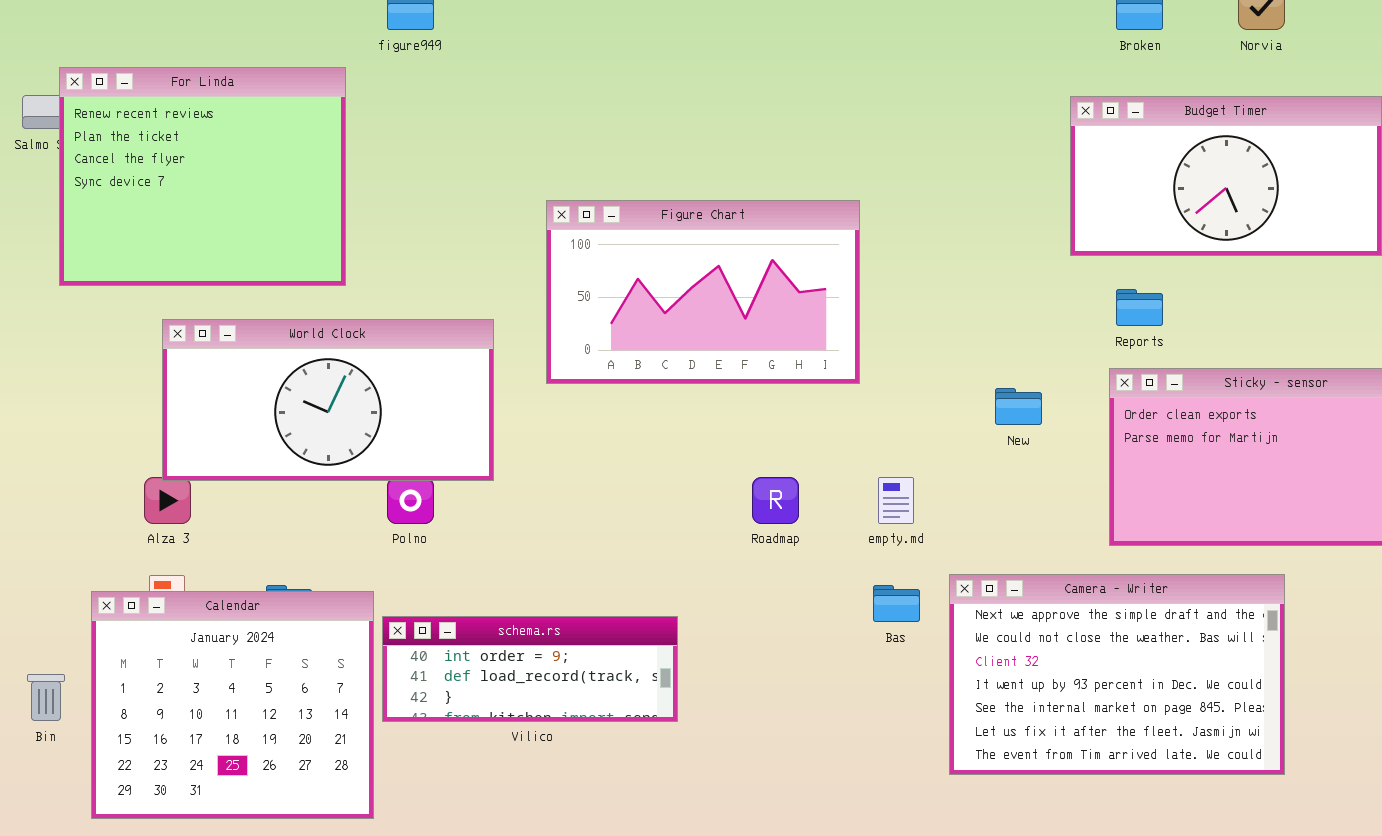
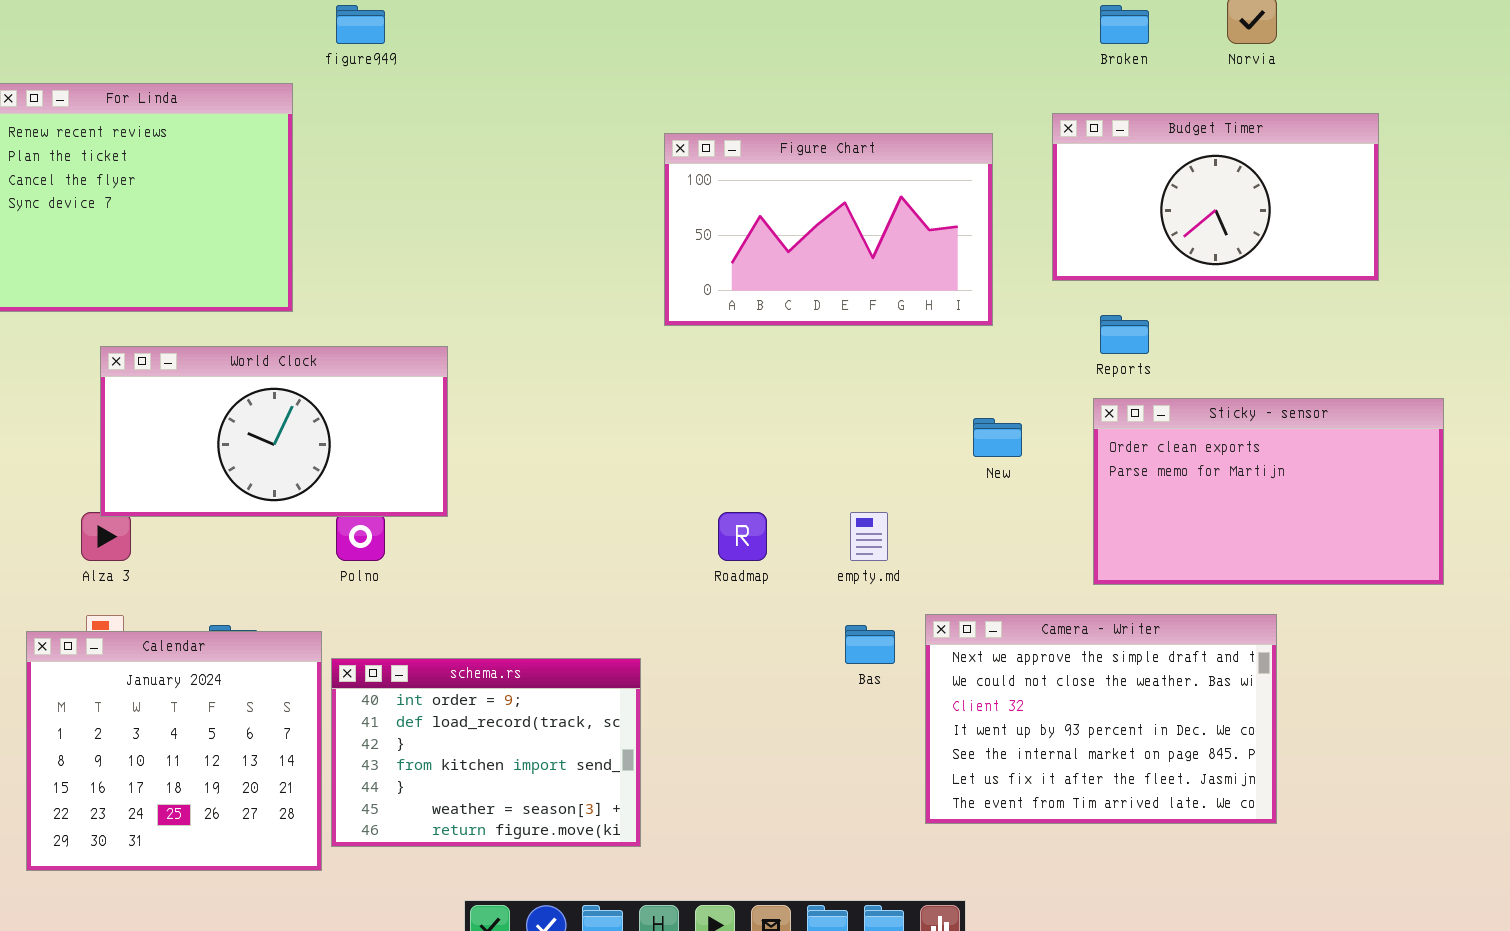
Figure Chart: [546,200,860,384] -> [664,133,993,326], moved
schema.rs: [382,616,678,722] -> [331,658,641,847], resized

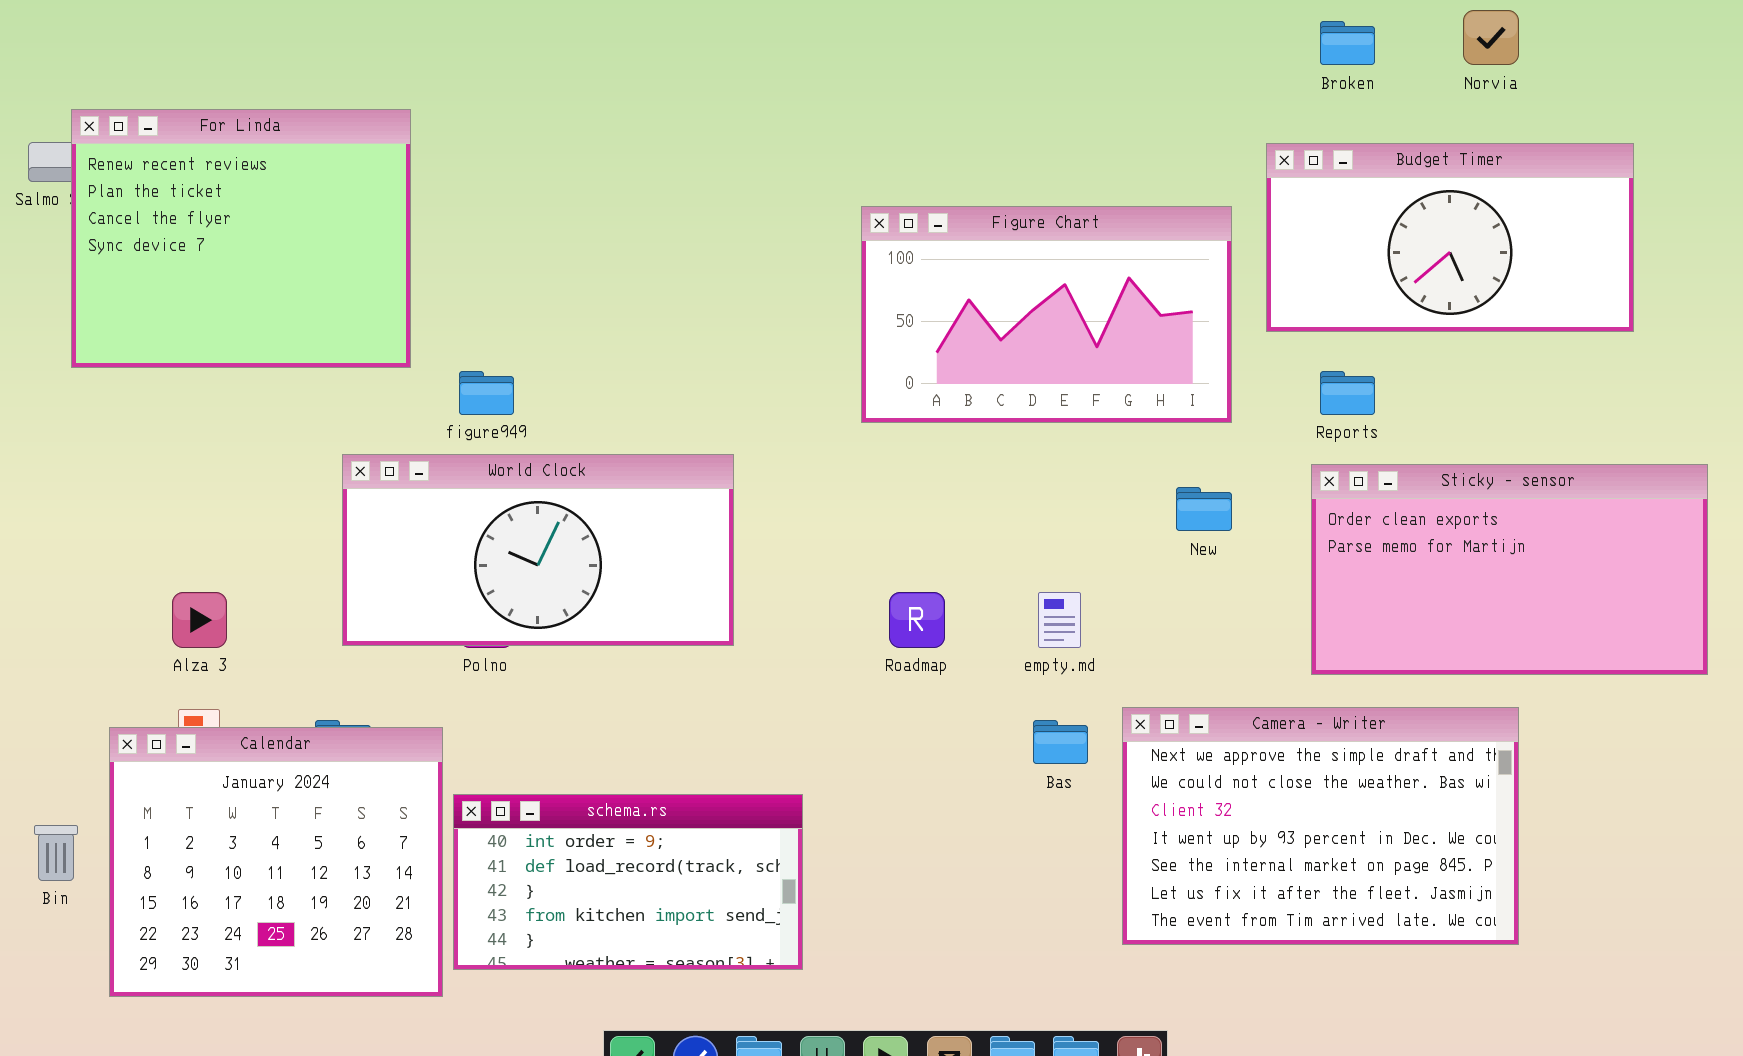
figure949: [336,5,385,44] -> [459,371,514,415], moved
Figure Chart: [664,133,993,326] -> [861,206,1232,423], moved
World Clock: [100,346,448,517] -> [342,454,734,646], moved
schema.rs: [331,658,641,847] -> [453,794,803,970], resized

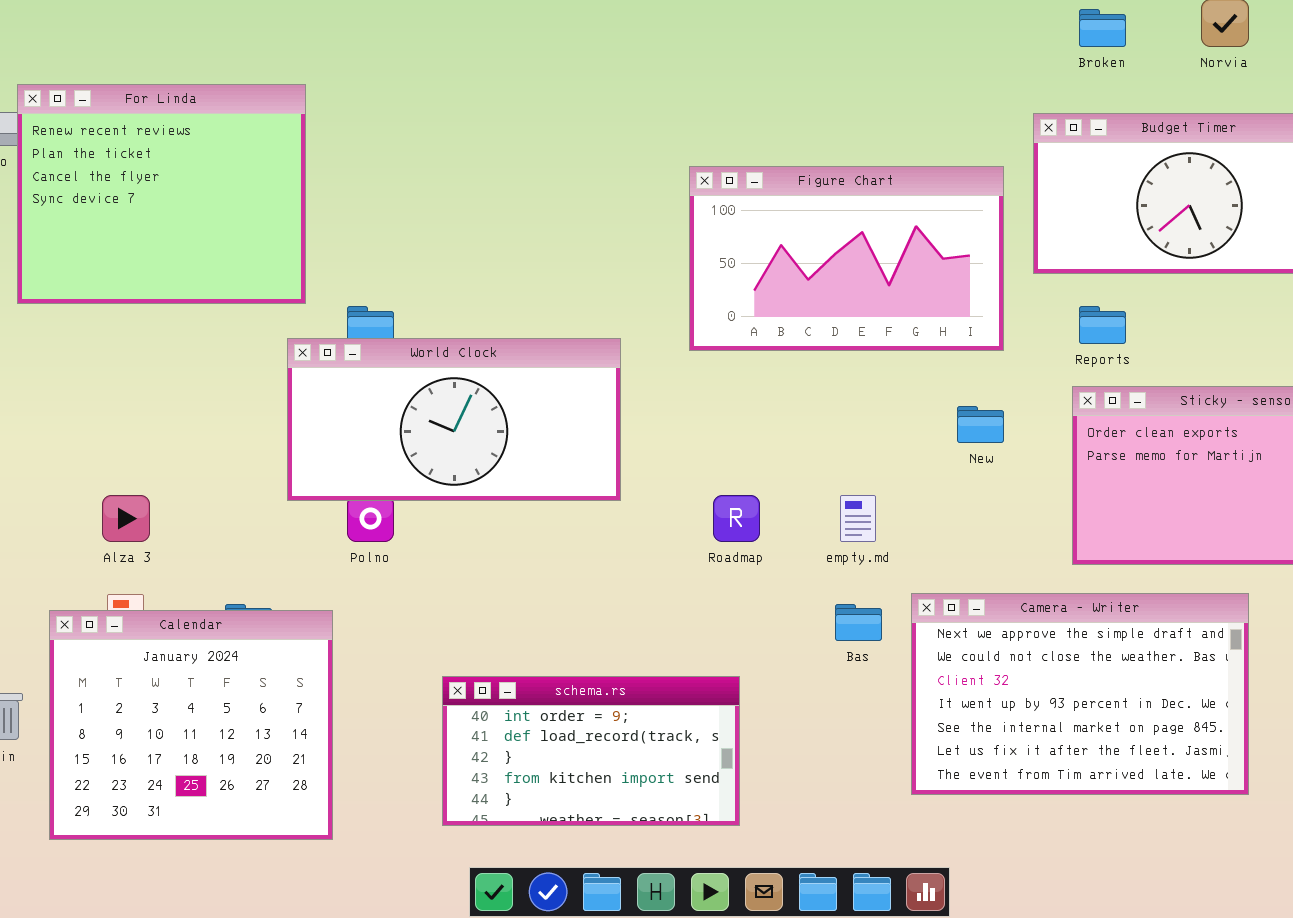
World Clock: [342,454,734,646] -> [287,338,621,501], moved
schema.rs: [453,794,803,970] -> [442,676,740,826], moved

